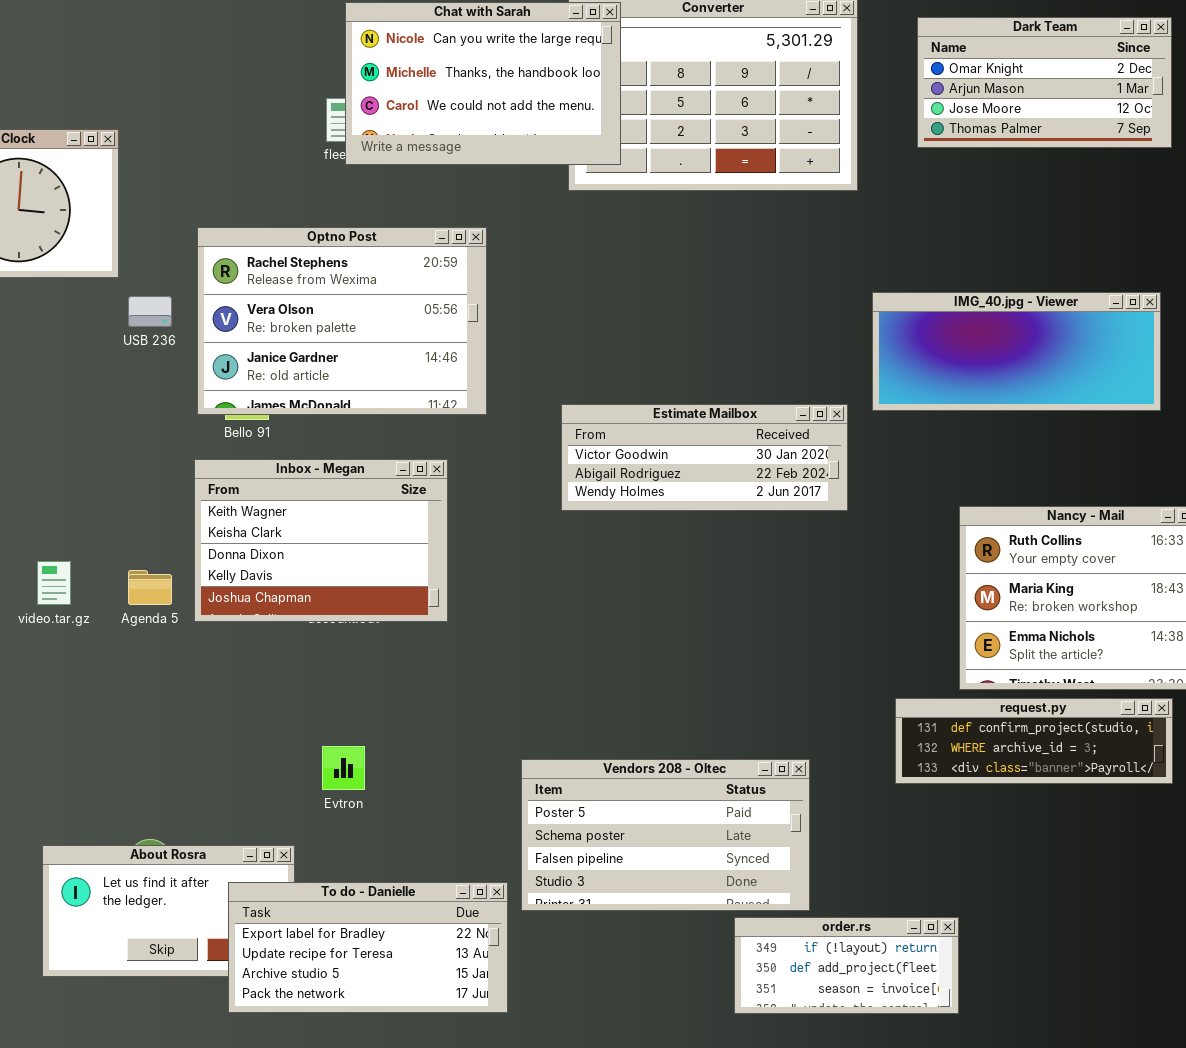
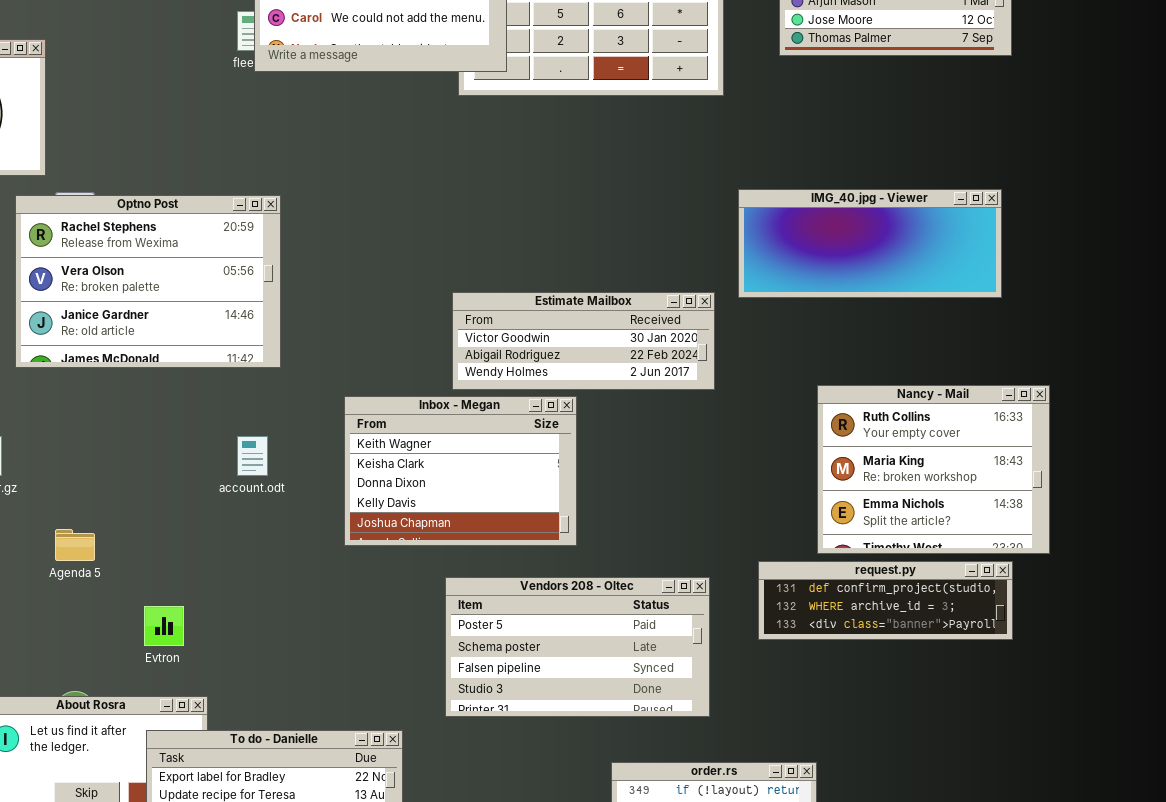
Optno Post: [197,227,487,415] -> [15,195,281,368], moved
Inbox - Megan: [194,459,448,622] -> [344,396,577,546], moved
Agenda 5: [128,570,172,605] -> [55,529,95,561], moved
Evtron: [322,746,365,790] -> [144,606,184,646], moved
Vendors 208 - Oltec: [521,759,810,911] -> [445,577,710,717], moved

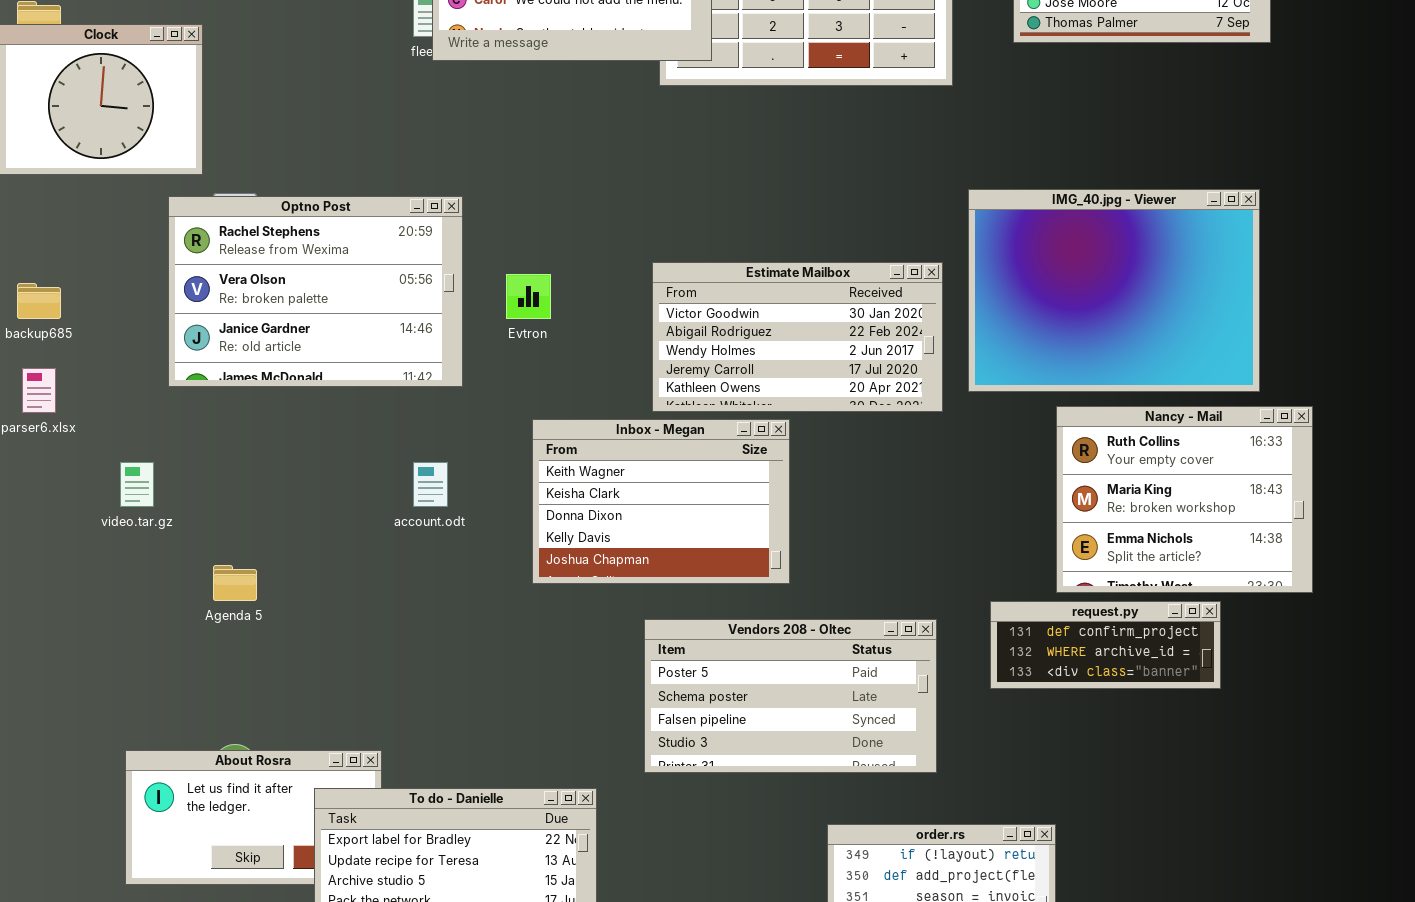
IMG_40.jpg - Viewer: [738,189,1002,298] -> [968,189,1260,392], resized
Estimate Mailbox: [452,292,715,390] -> [652,262,943,412], resized
request.py: [758,561,1013,640] -> [990,601,1221,689], resized
Evtron: [144,606,184,646] -> [506,274,551,319], moved

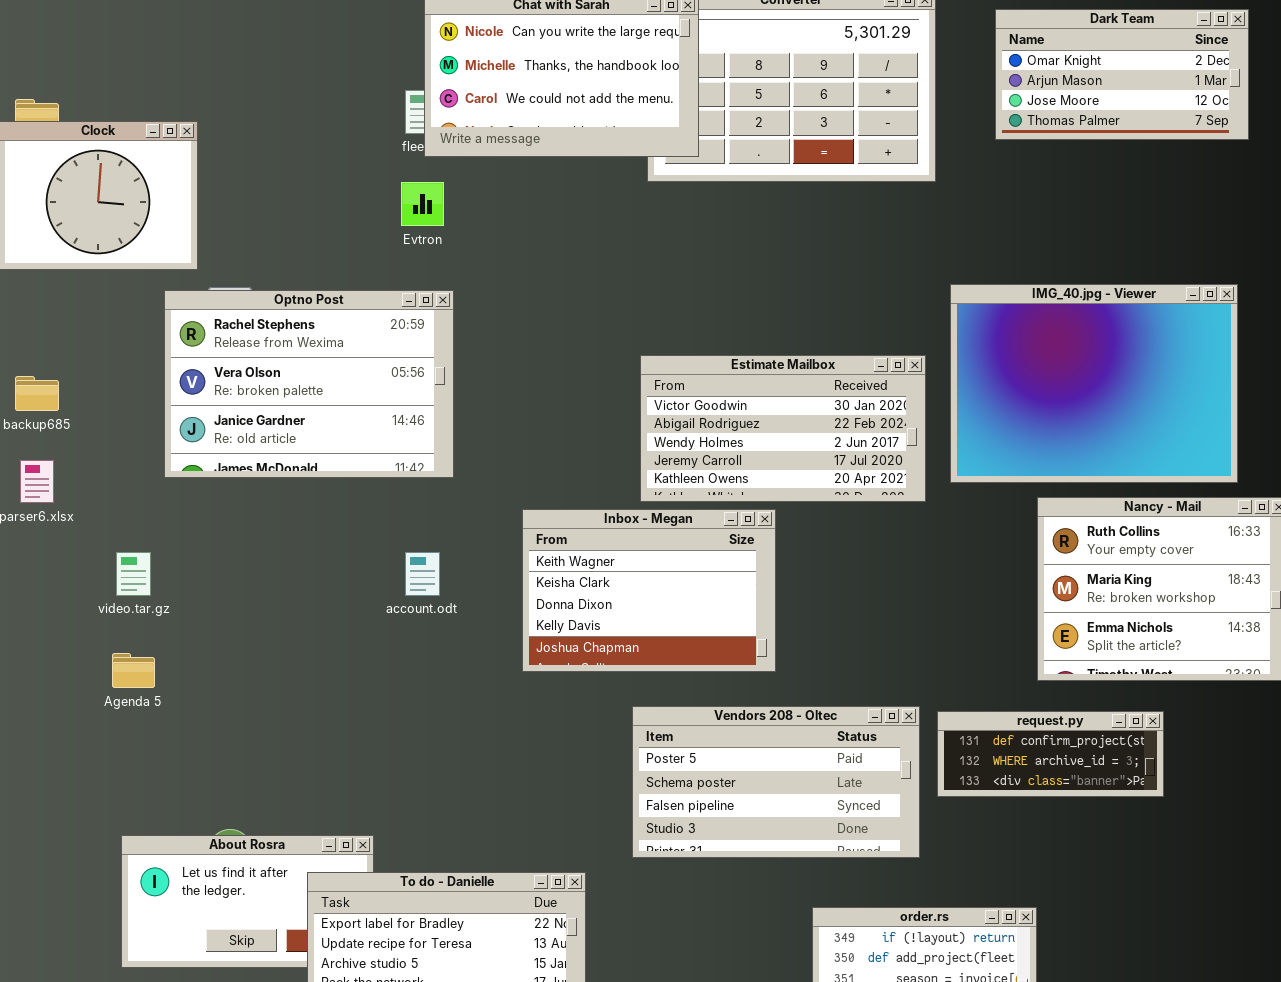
Evtron: [506,274,551,319] -> [401,182,444,226], moved
Agenda 5: [213,565,257,601] -> [112,653,155,688], moved
request.py: [990,601,1221,689] -> [937,711,1164,797], moved

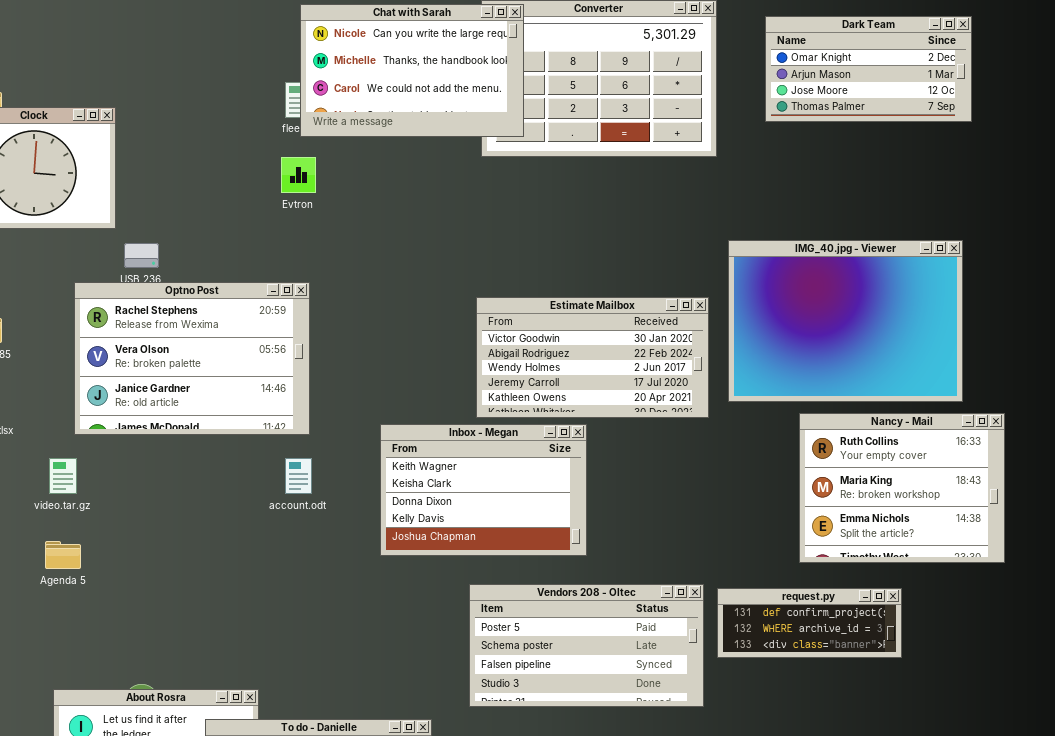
Optno Post: [164,290,454,478] -> [74,282,310,435], moved

